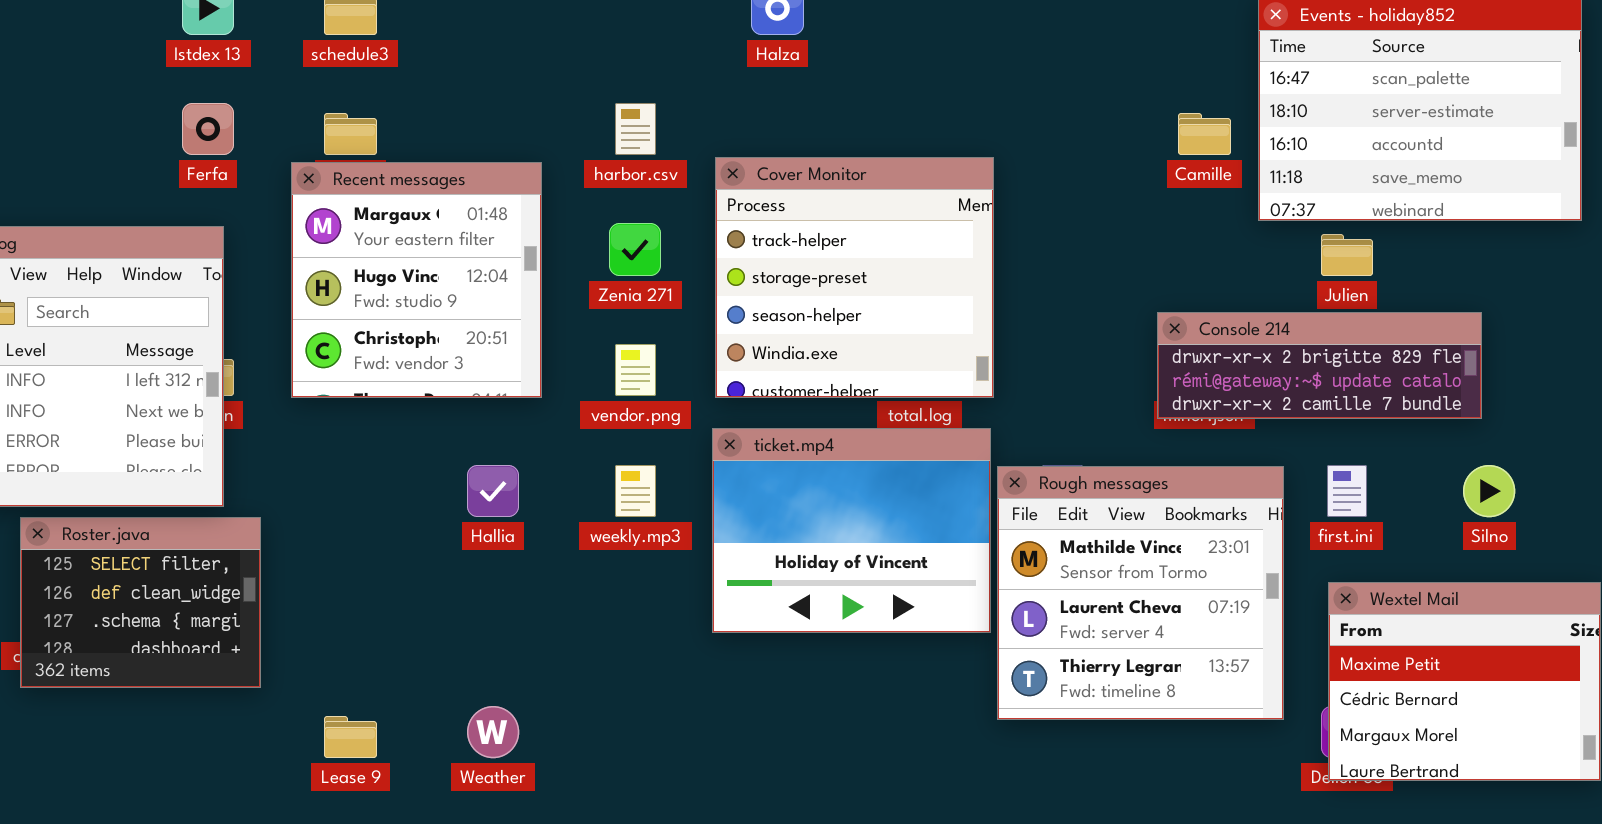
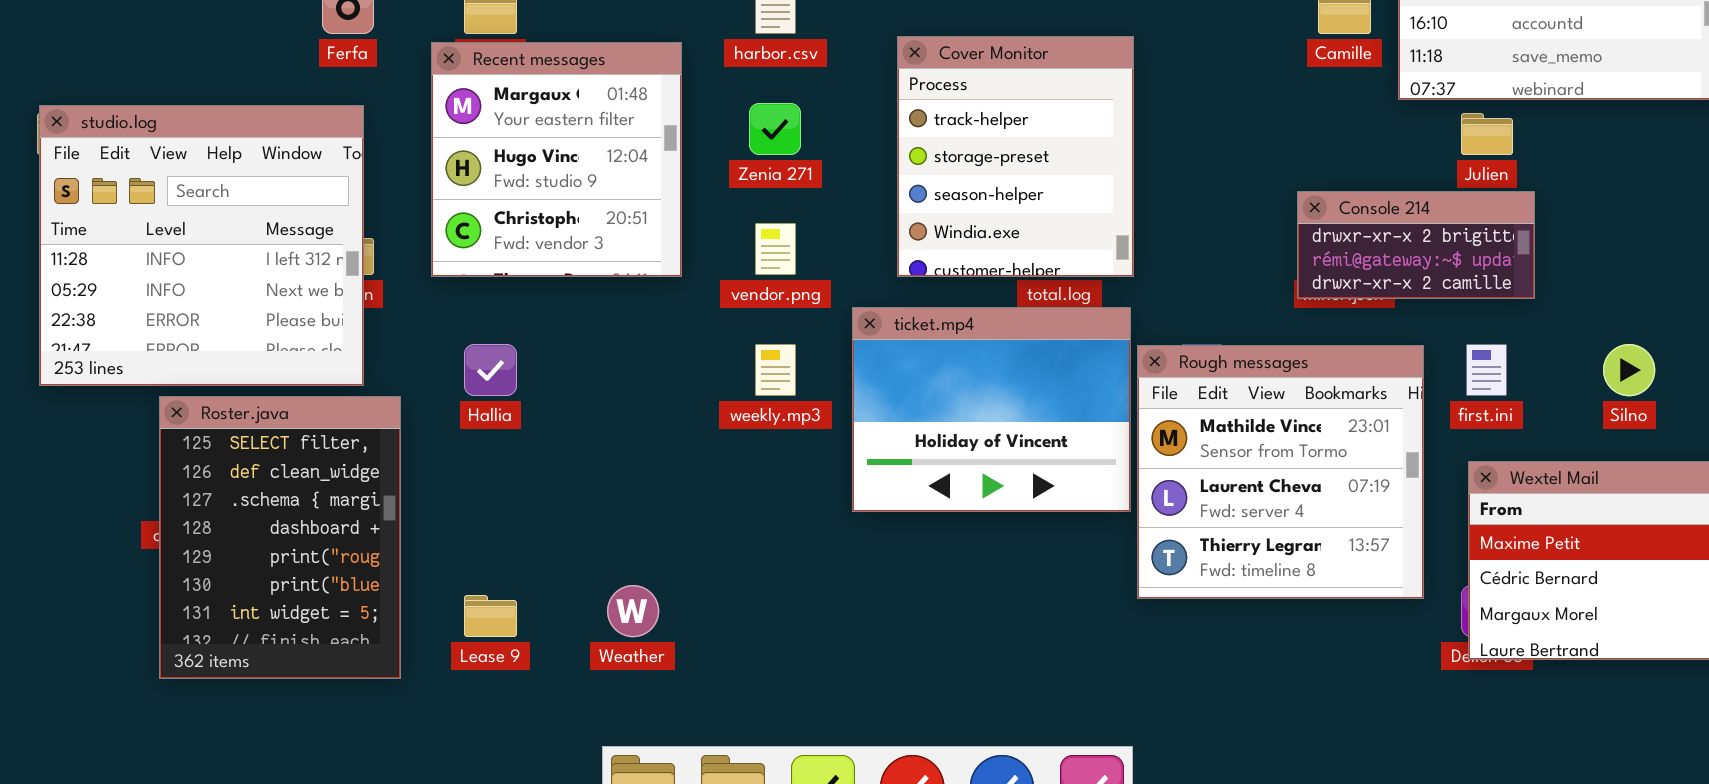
Cover Monitor: [715,157,994,398] -> [897,36,1134,277], resized
Console 214: [1157,312,1482,419] -> [1297,191,1535,299], resized
Hallia: [467,465,519,517] -> [464,344,517,396], moved
Roster.java: [20,517,261,688] -> [159,396,401,679], resized

